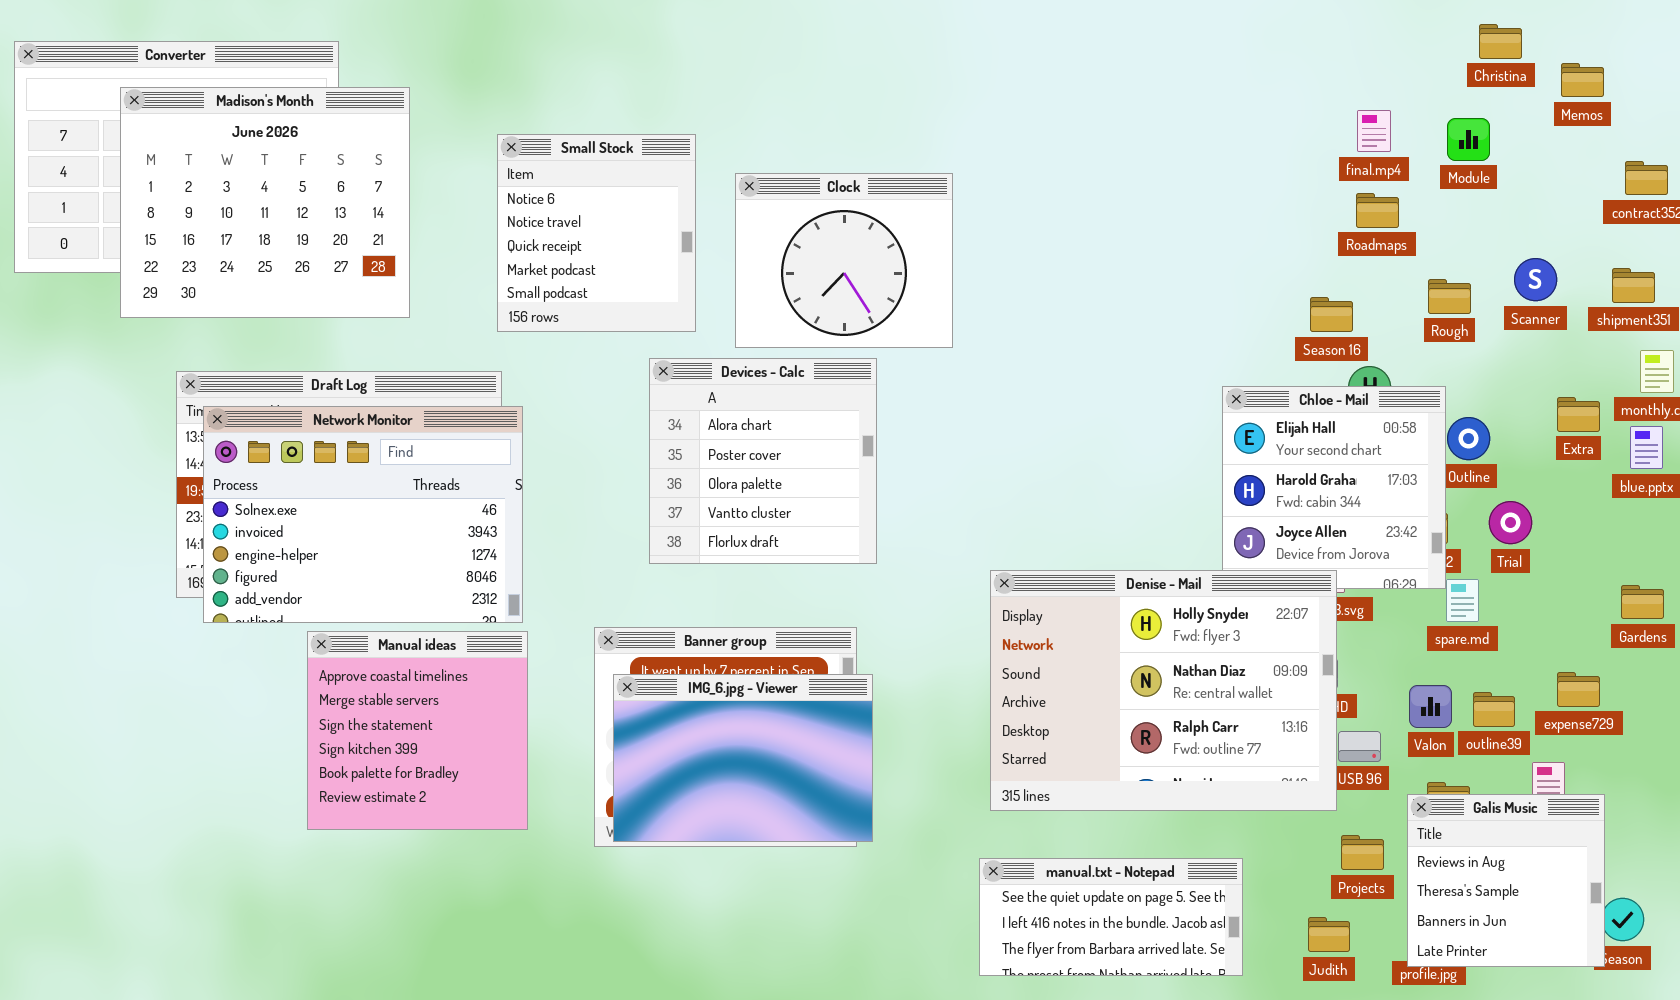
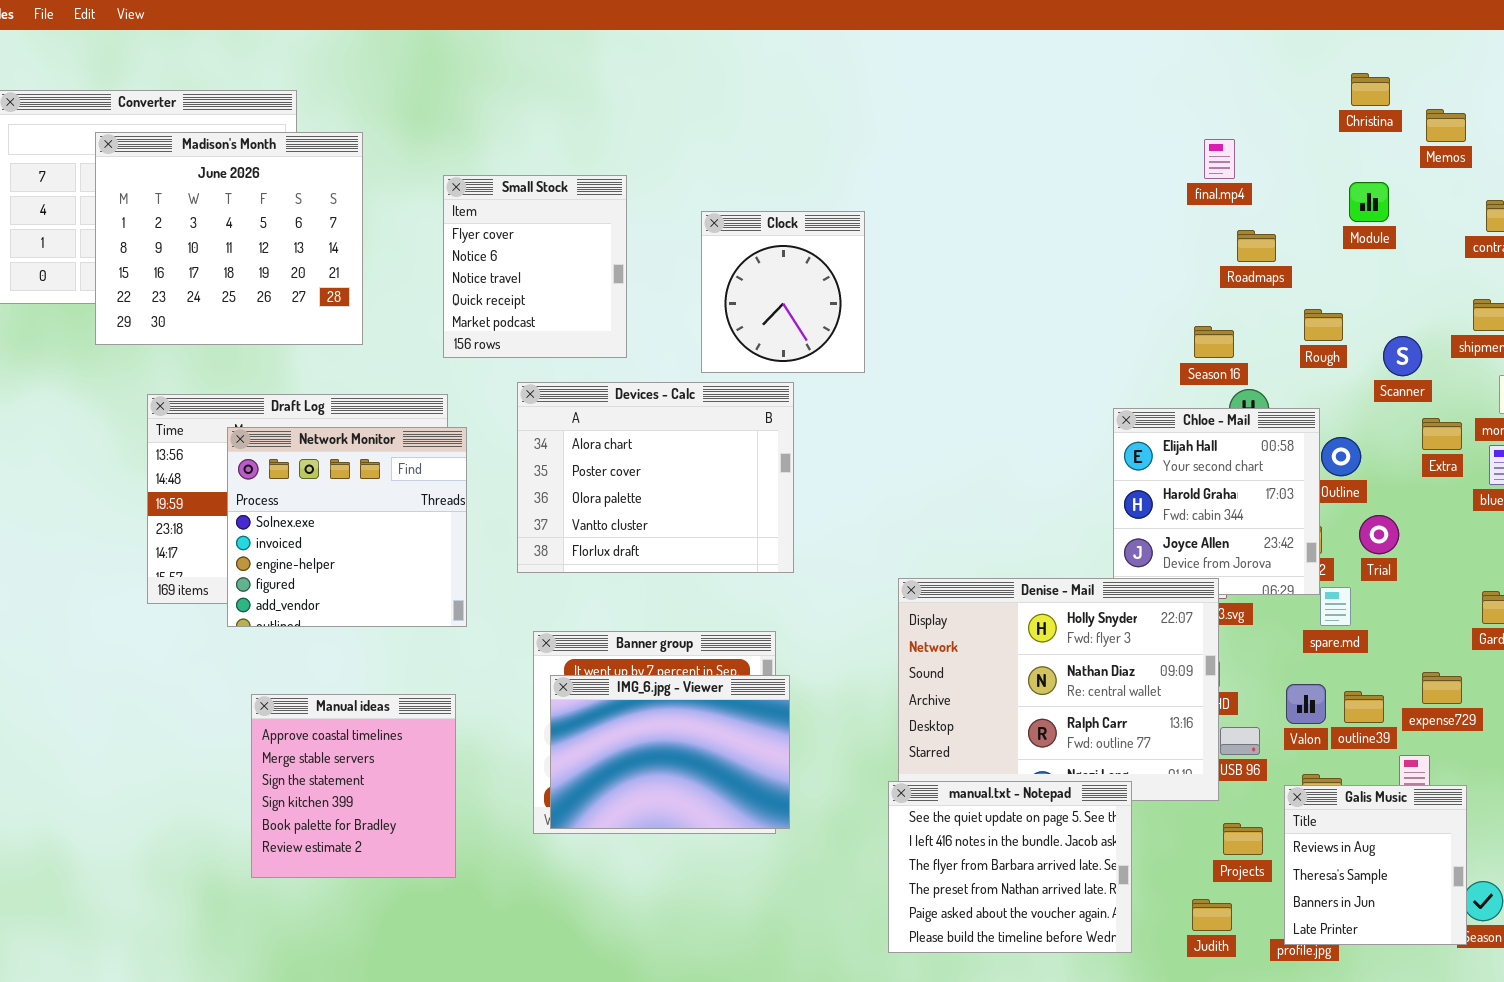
final.mp4: [1357,110,1391,152] -> [1204,139,1235,179], moved
Module: [1447,118,1490,161] -> [1349,182,1389,222], moved
Small Stock: [497,134,696,332] -> [443,175,627,358], scrolled up 1 row
Clock: [735,173,953,348] -> [701,211,865,373], resized
Scanner: [1514,258,1557,301] -> [1383,336,1422,376], moved
Devices - Calc: [649,358,877,564] -> [517,382,794,573], resized
Network Monitor: [203,406,523,623] -> [227,427,467,627], resized
Manual ideas: [307,631,528,830] -> [251,694,456,878], moved
manual.txt - Notepad: [979,858,1243,976] -> [888,781,1132,953], resized

